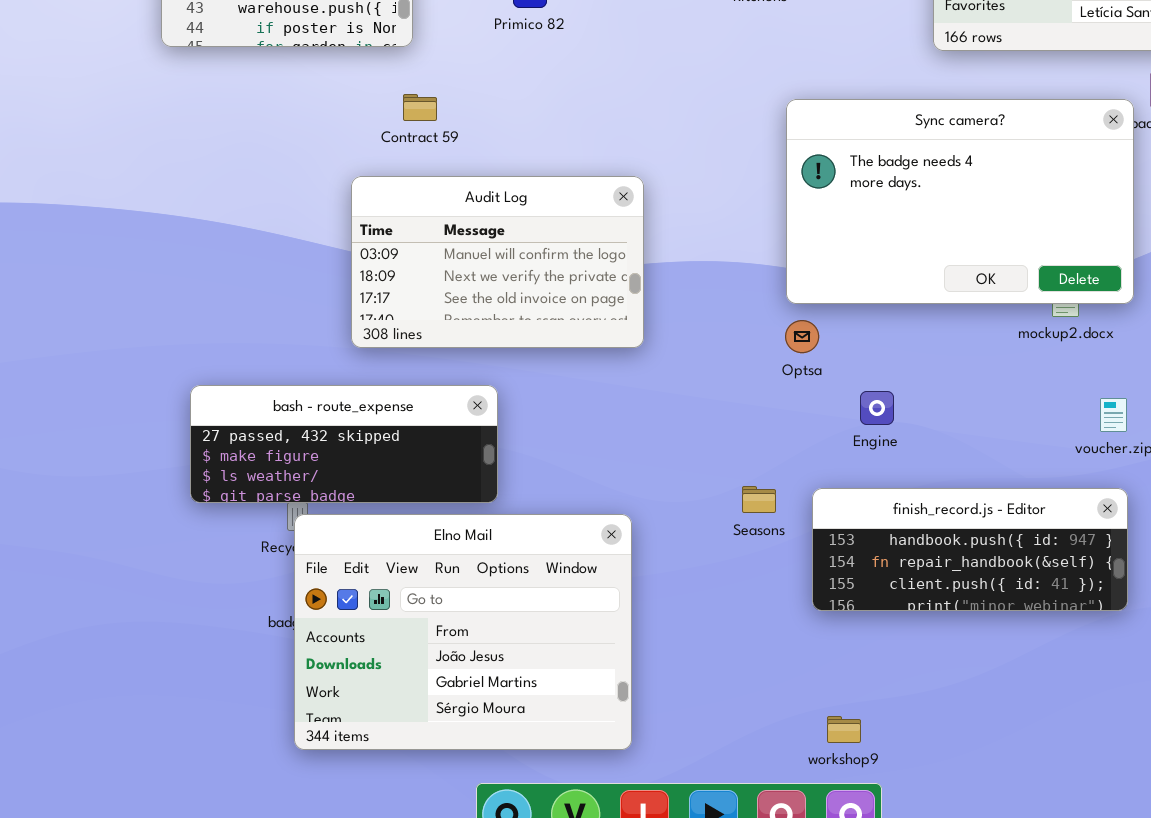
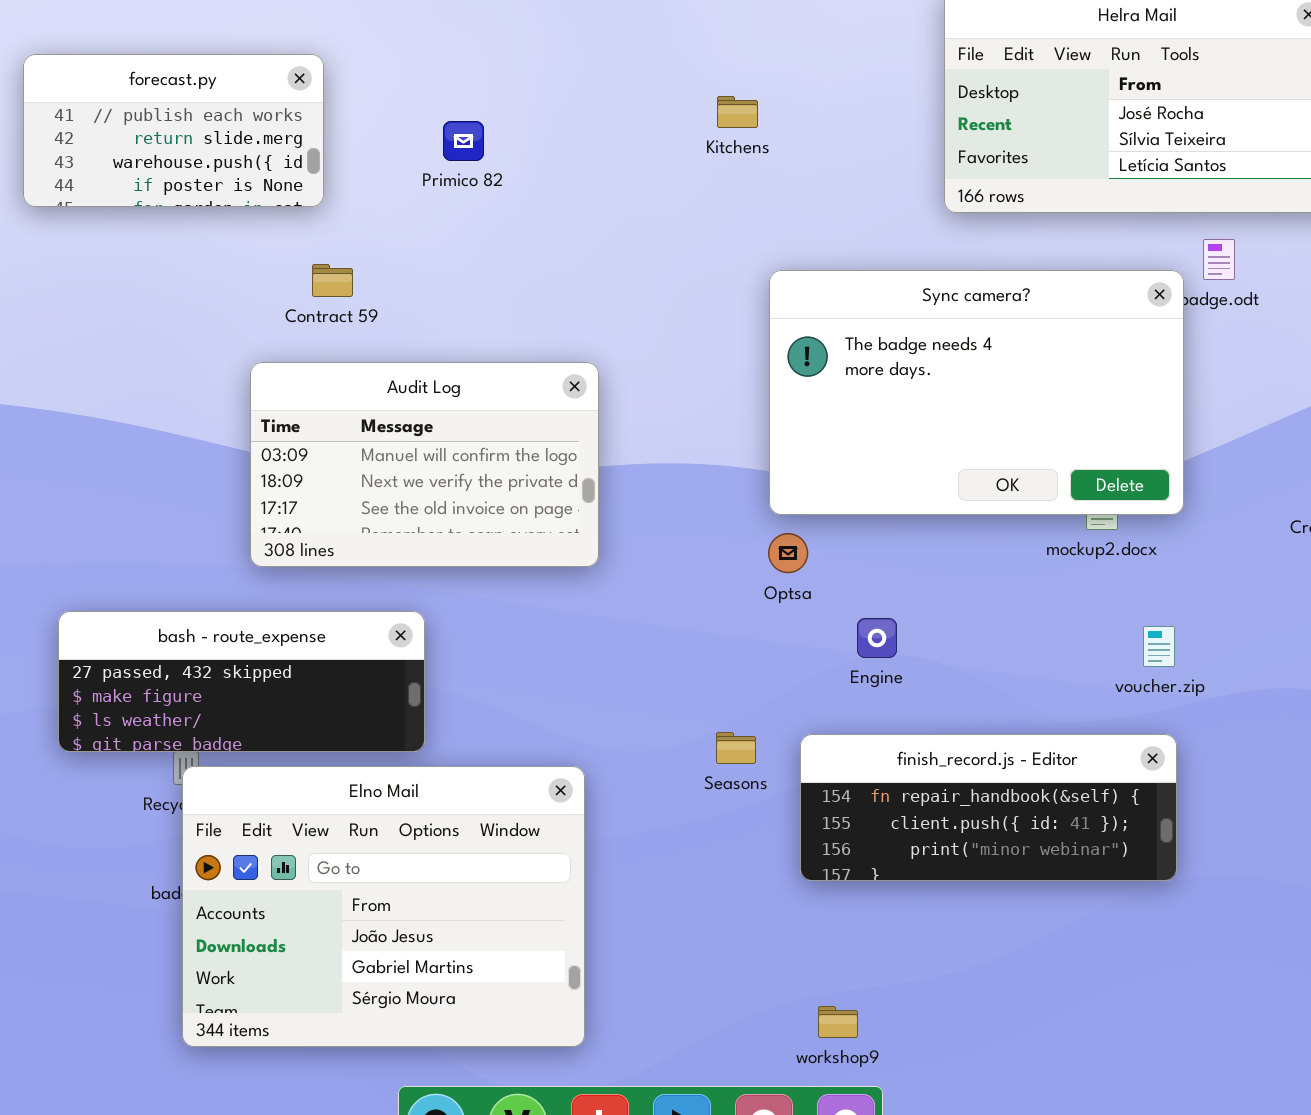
finish_record.js - Editor: [812,488,1128,611] -> [800,734,1177,881], scrolled down 1 row

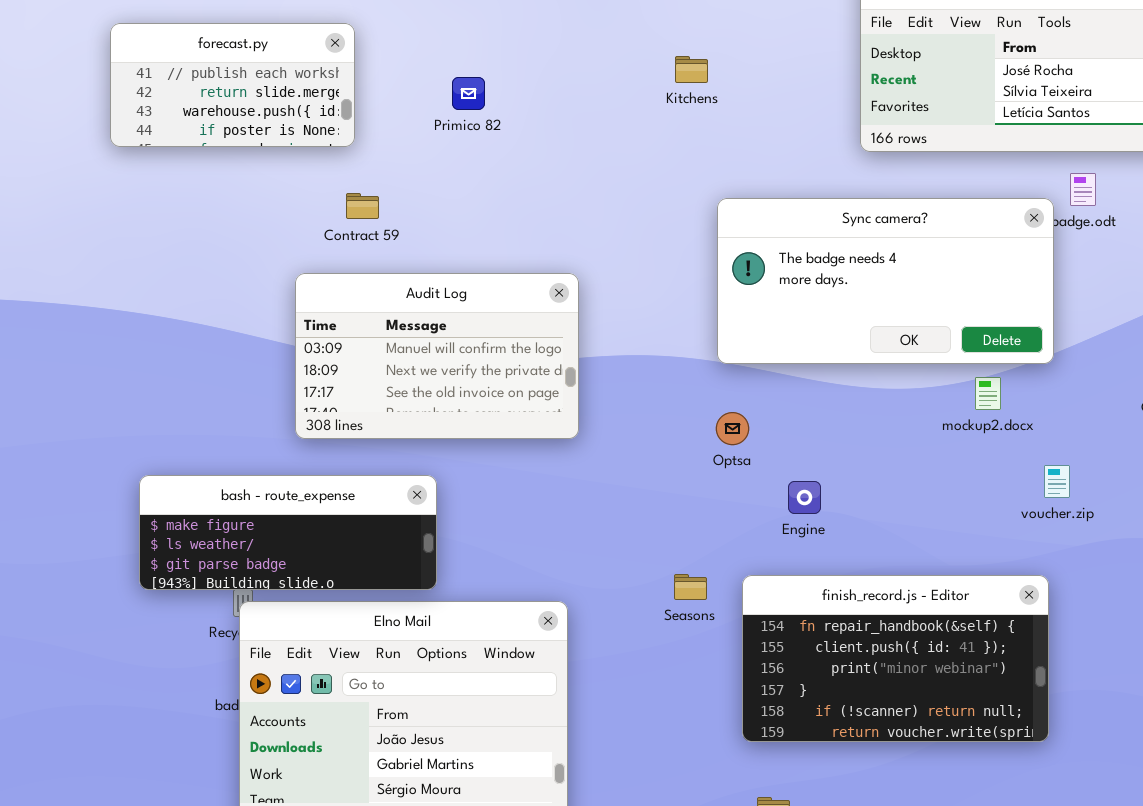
Sync camera?: [769,270,1184,515] -> [717,198,1054,364], resized
bash - route_expense: [58,611,425,752] -> [139,475,437,590], scrolled down 1 row
voucher.zip: [1143,626,1175,667] -> [1044,465,1070,498], moved
finish_record.js - Editor: [800,734,1177,881] -> [742,575,1049,742], resized

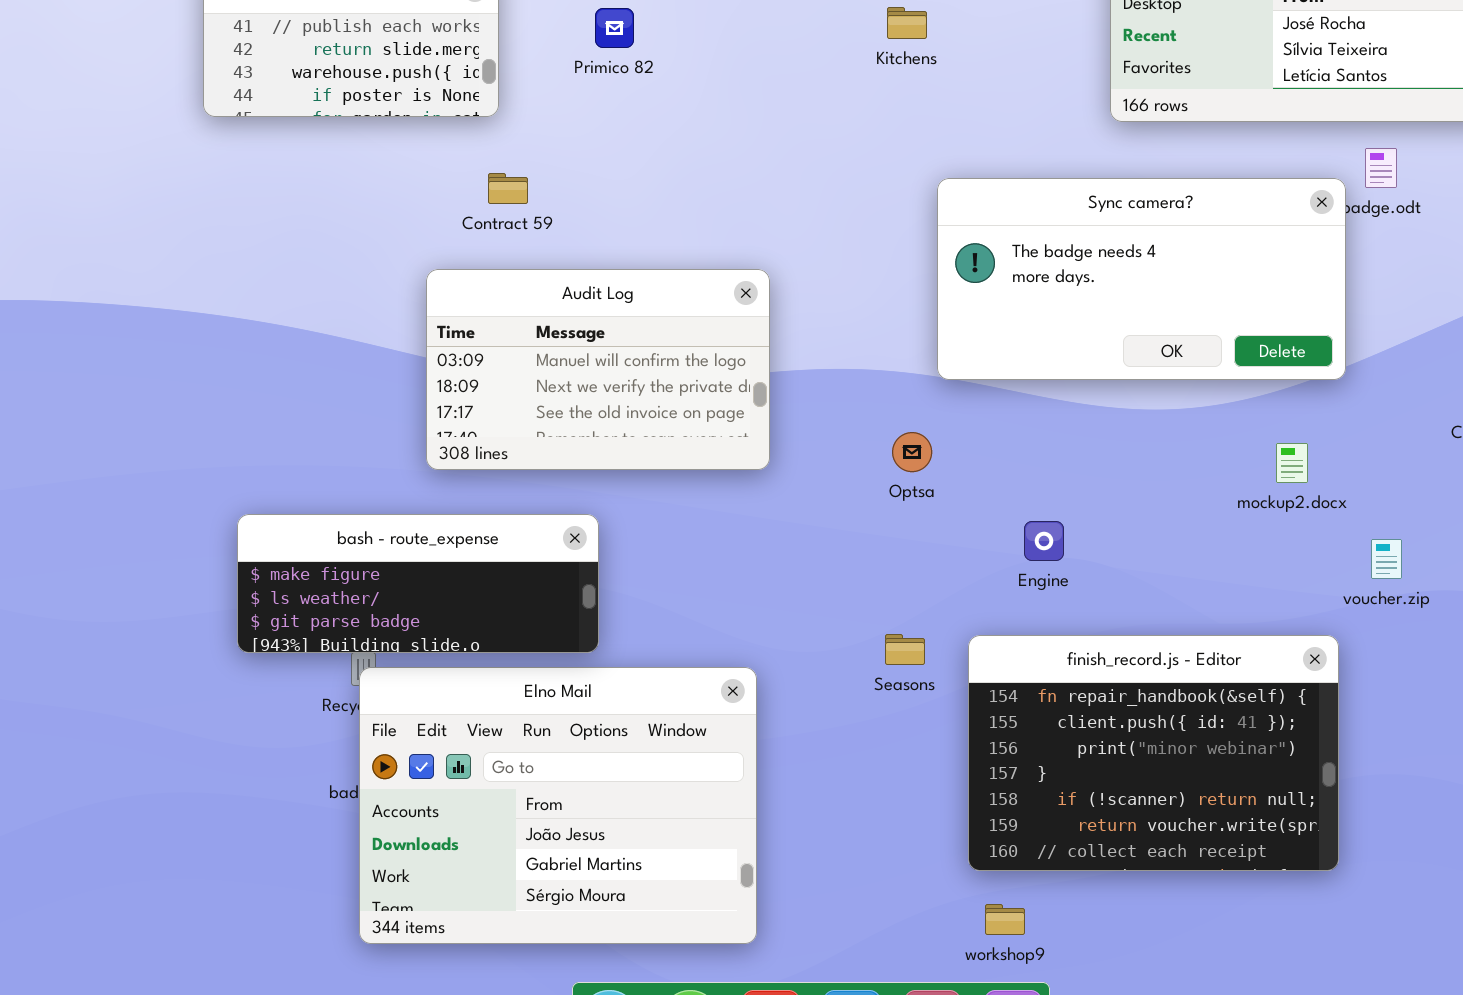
Primico 82: [452,77,485,110] -> [595,8,634,48], moved
mockup2.docx: [975,377,1001,410] -> [1276,443,1308,483], moved
Optsa: [716,412,749,445] -> [892,432,932,472], moved
voucher.zip: [1044,465,1070,498] -> [1371,539,1402,579], moved
finish_record.js - Editor: [742,575,1049,742] -> [968,635,1339,871], resized

